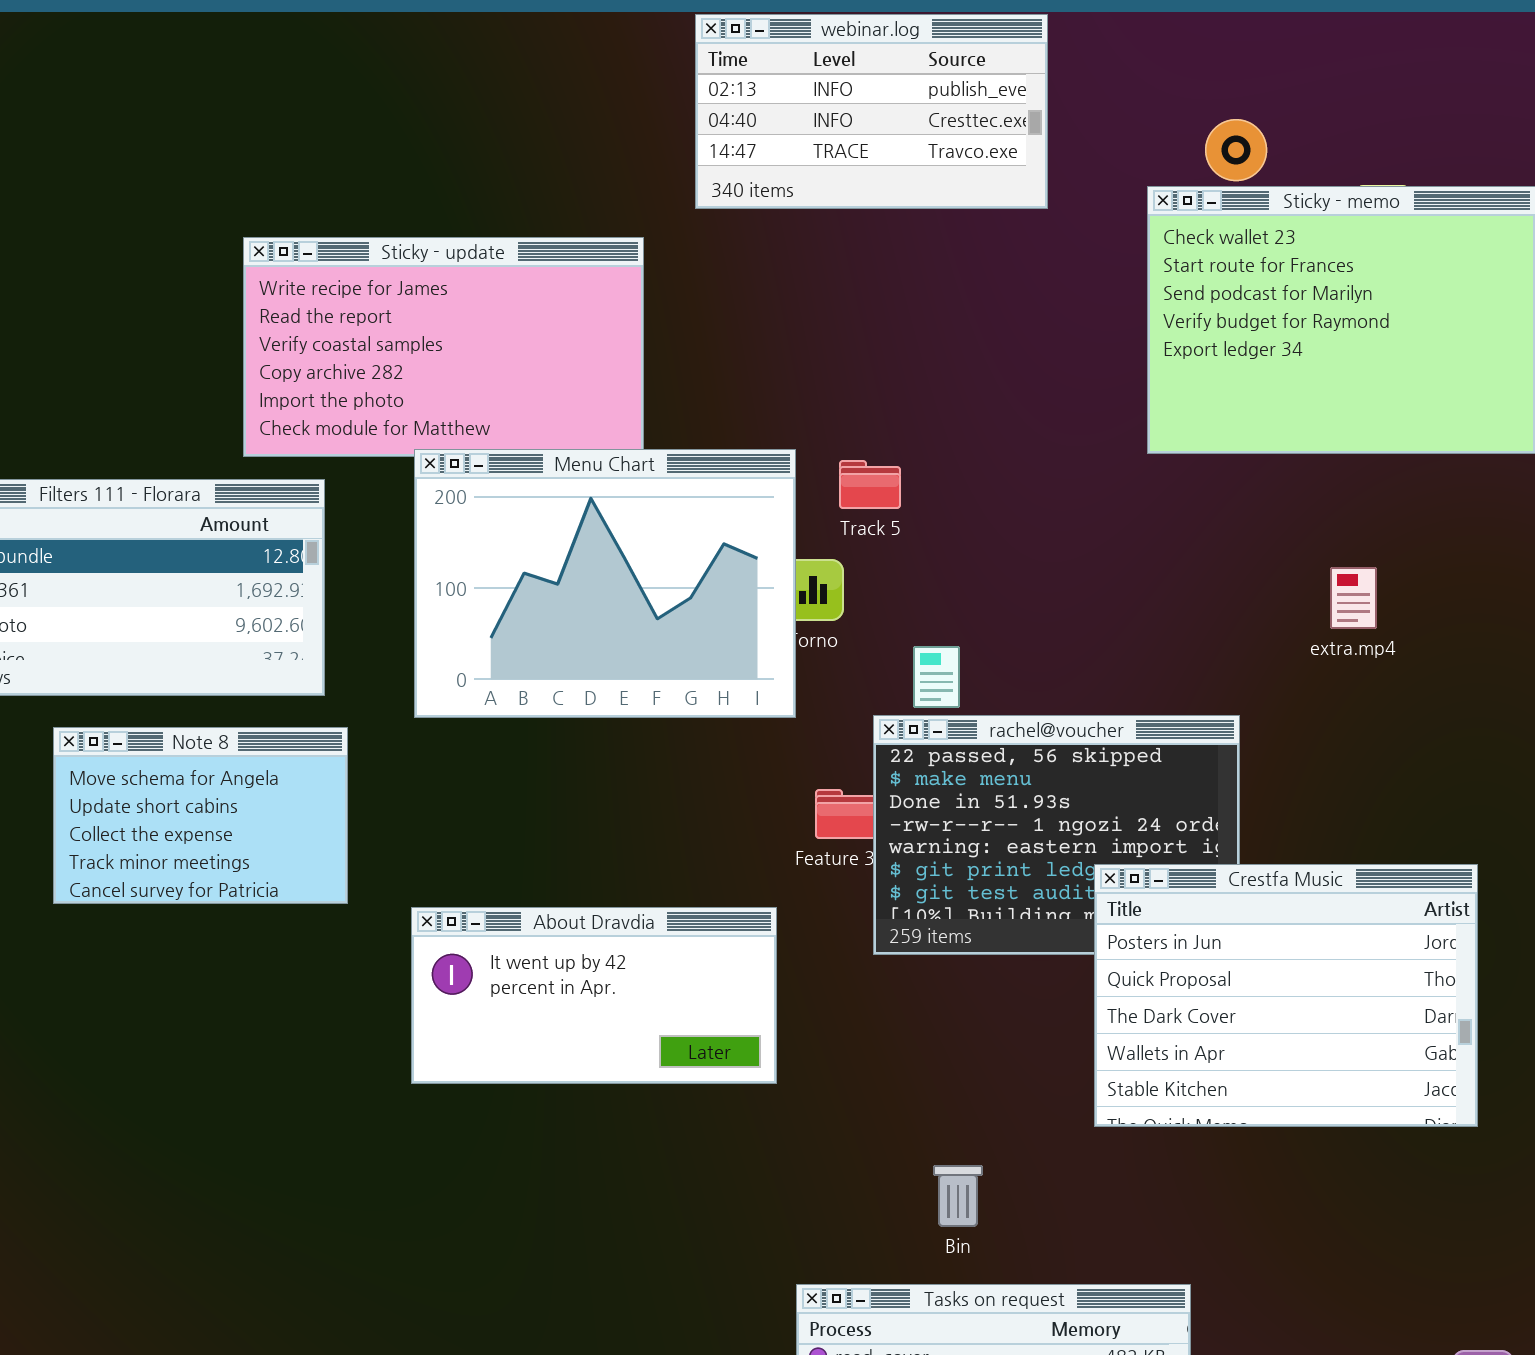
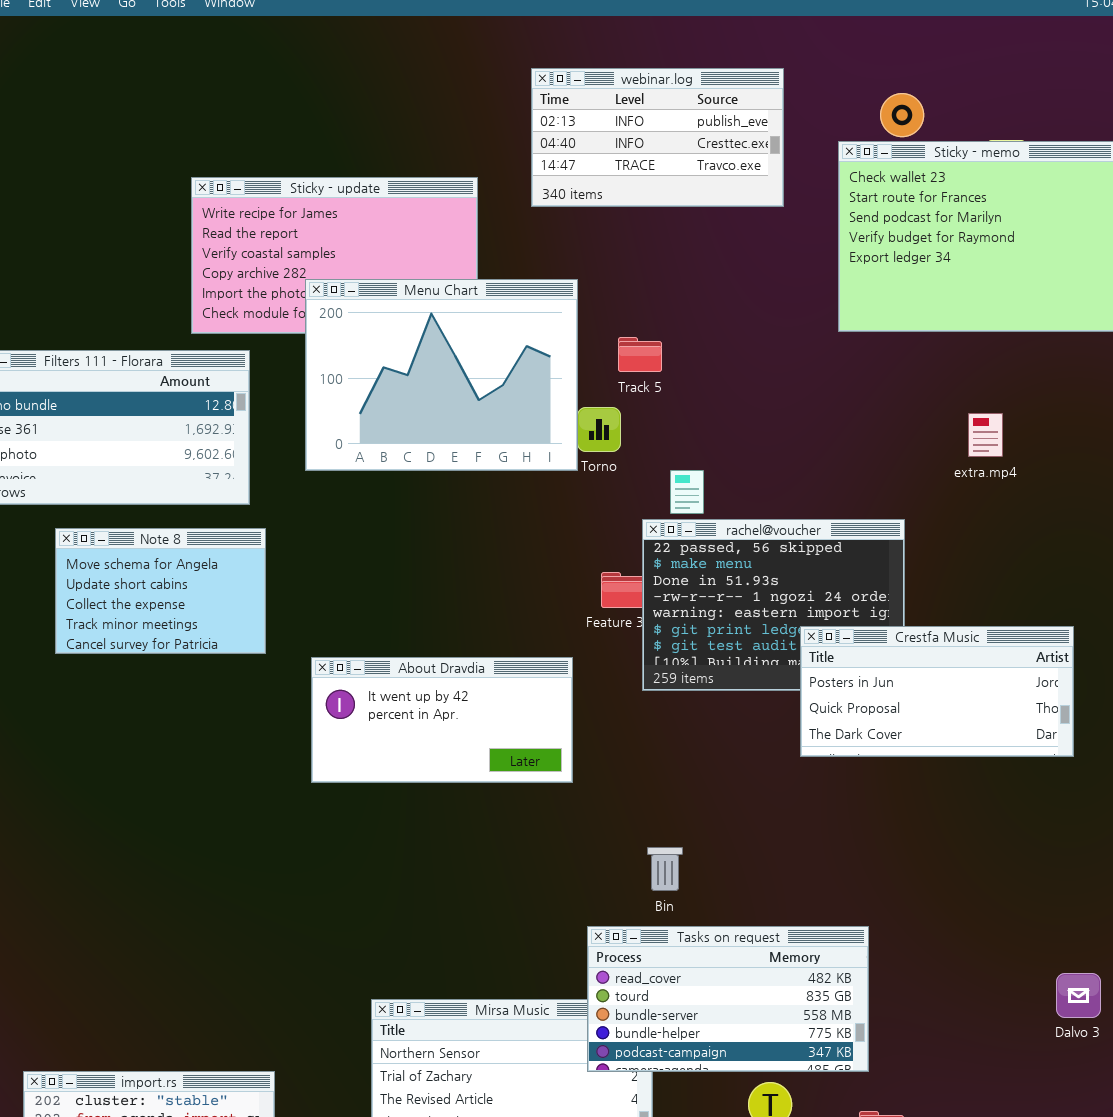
webinar.log: [695,14,1048,209] -> [531,68,784,207], moved
Menu Chart: [414,449,796,718] -> [305,279,578,471], moved
Crestfa Music: [1094,864,1478,1127] -> [800,626,1074,757], resized
Bin: [933,1165,983,1227] -> [647,847,683,891], moved

